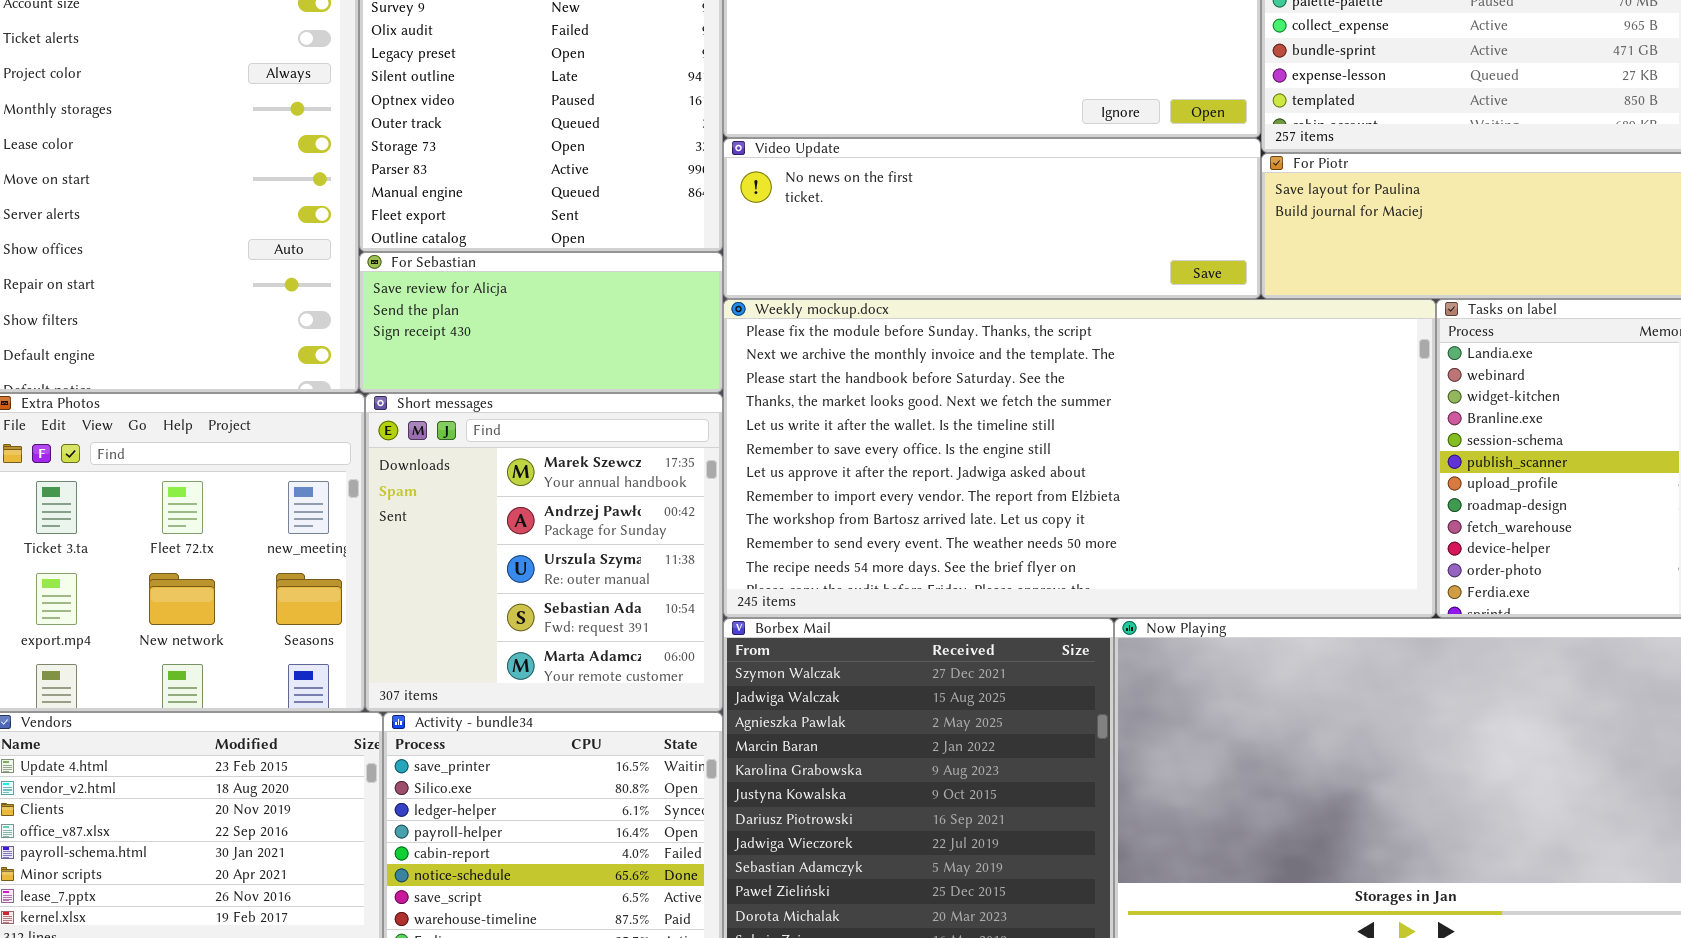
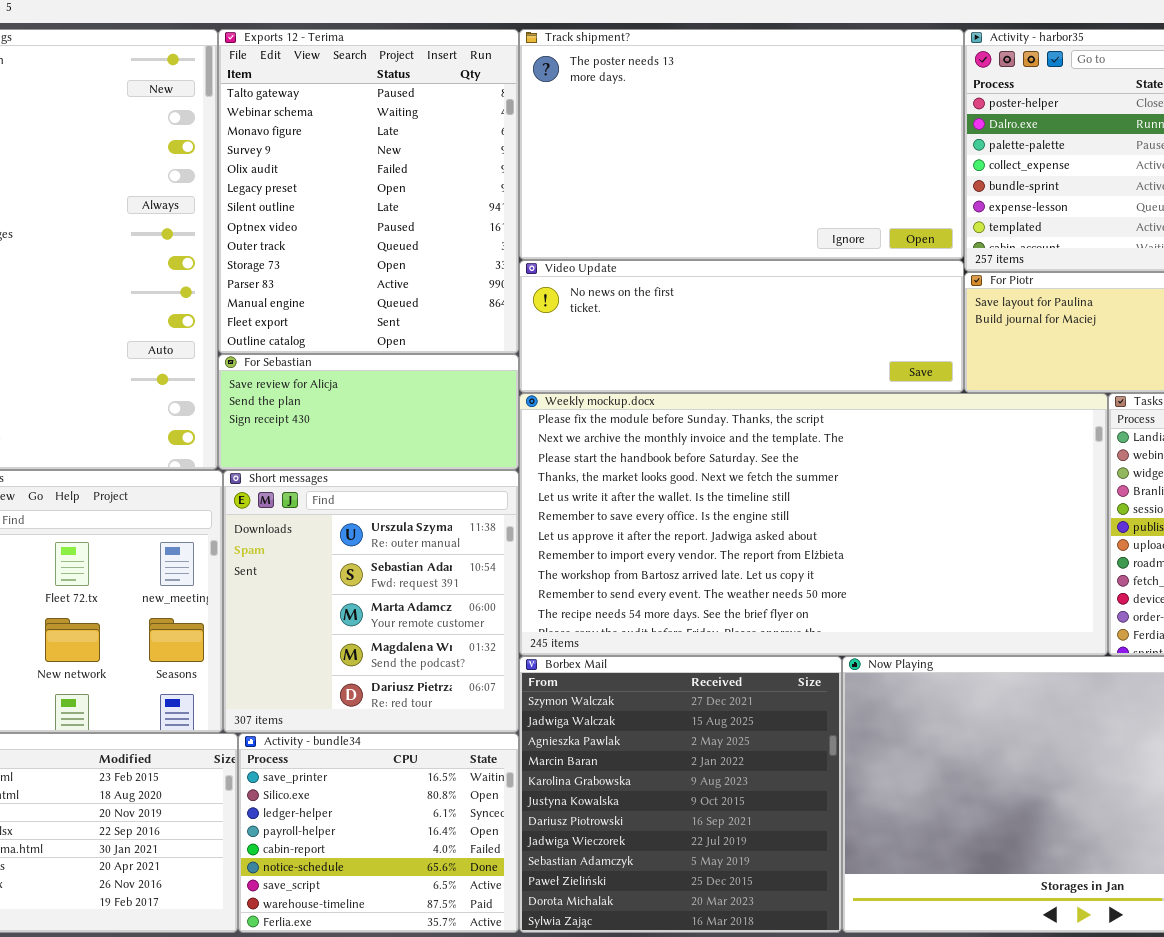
Short messages: [365,393,723,712] -> [223,470,519,733], scrolled down 2 rows

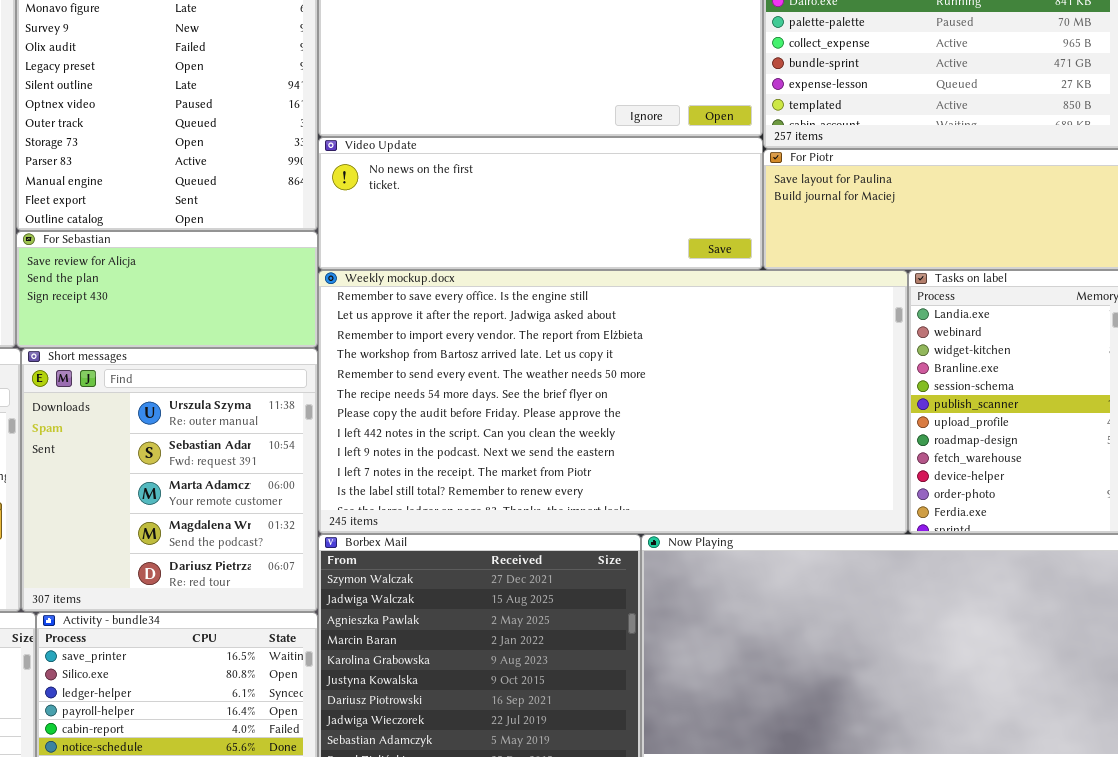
Weekly mockup.docx: [519,393,1108,656] -> [318,270,908,534], scrolled down 5 rows

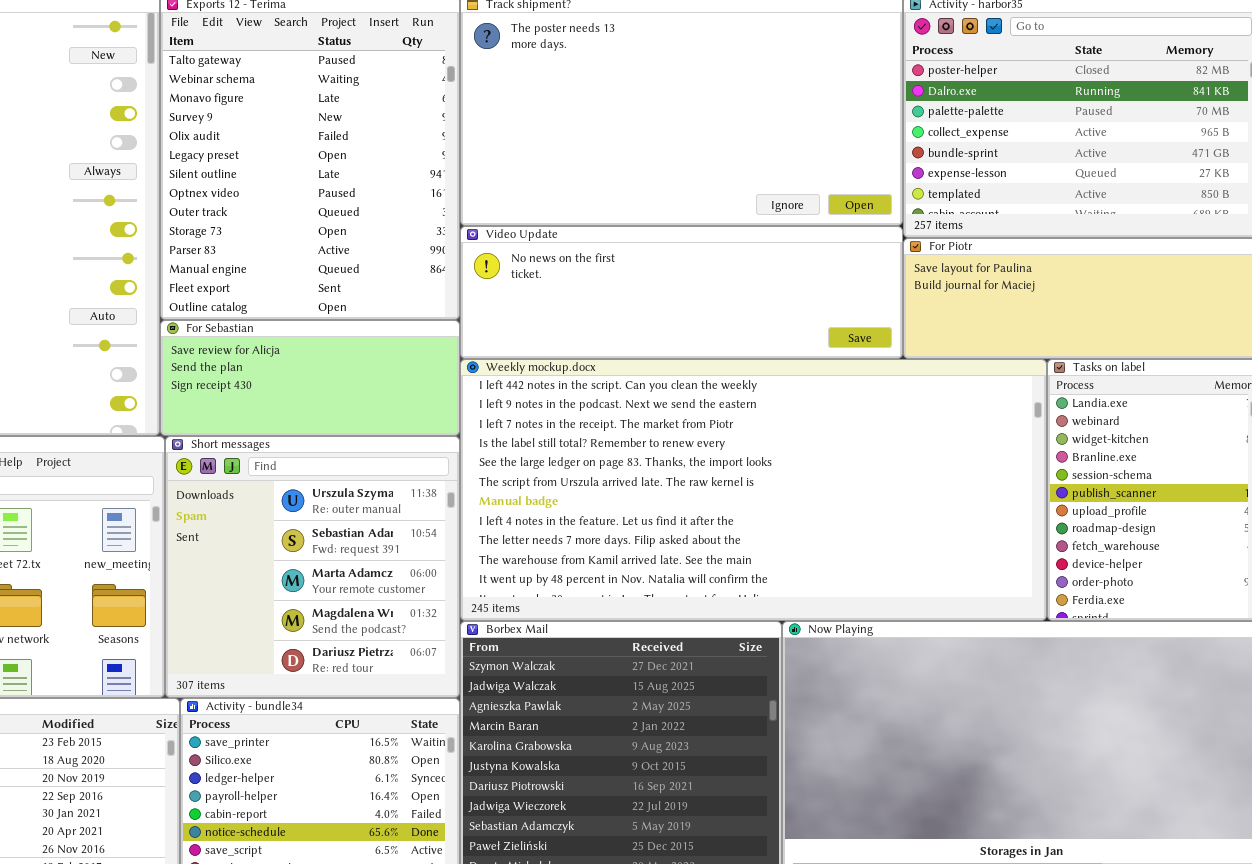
Weekly mockup.docx: [318,270,908,534] -> [460,359,1047,621], scrolled down 7 rows

